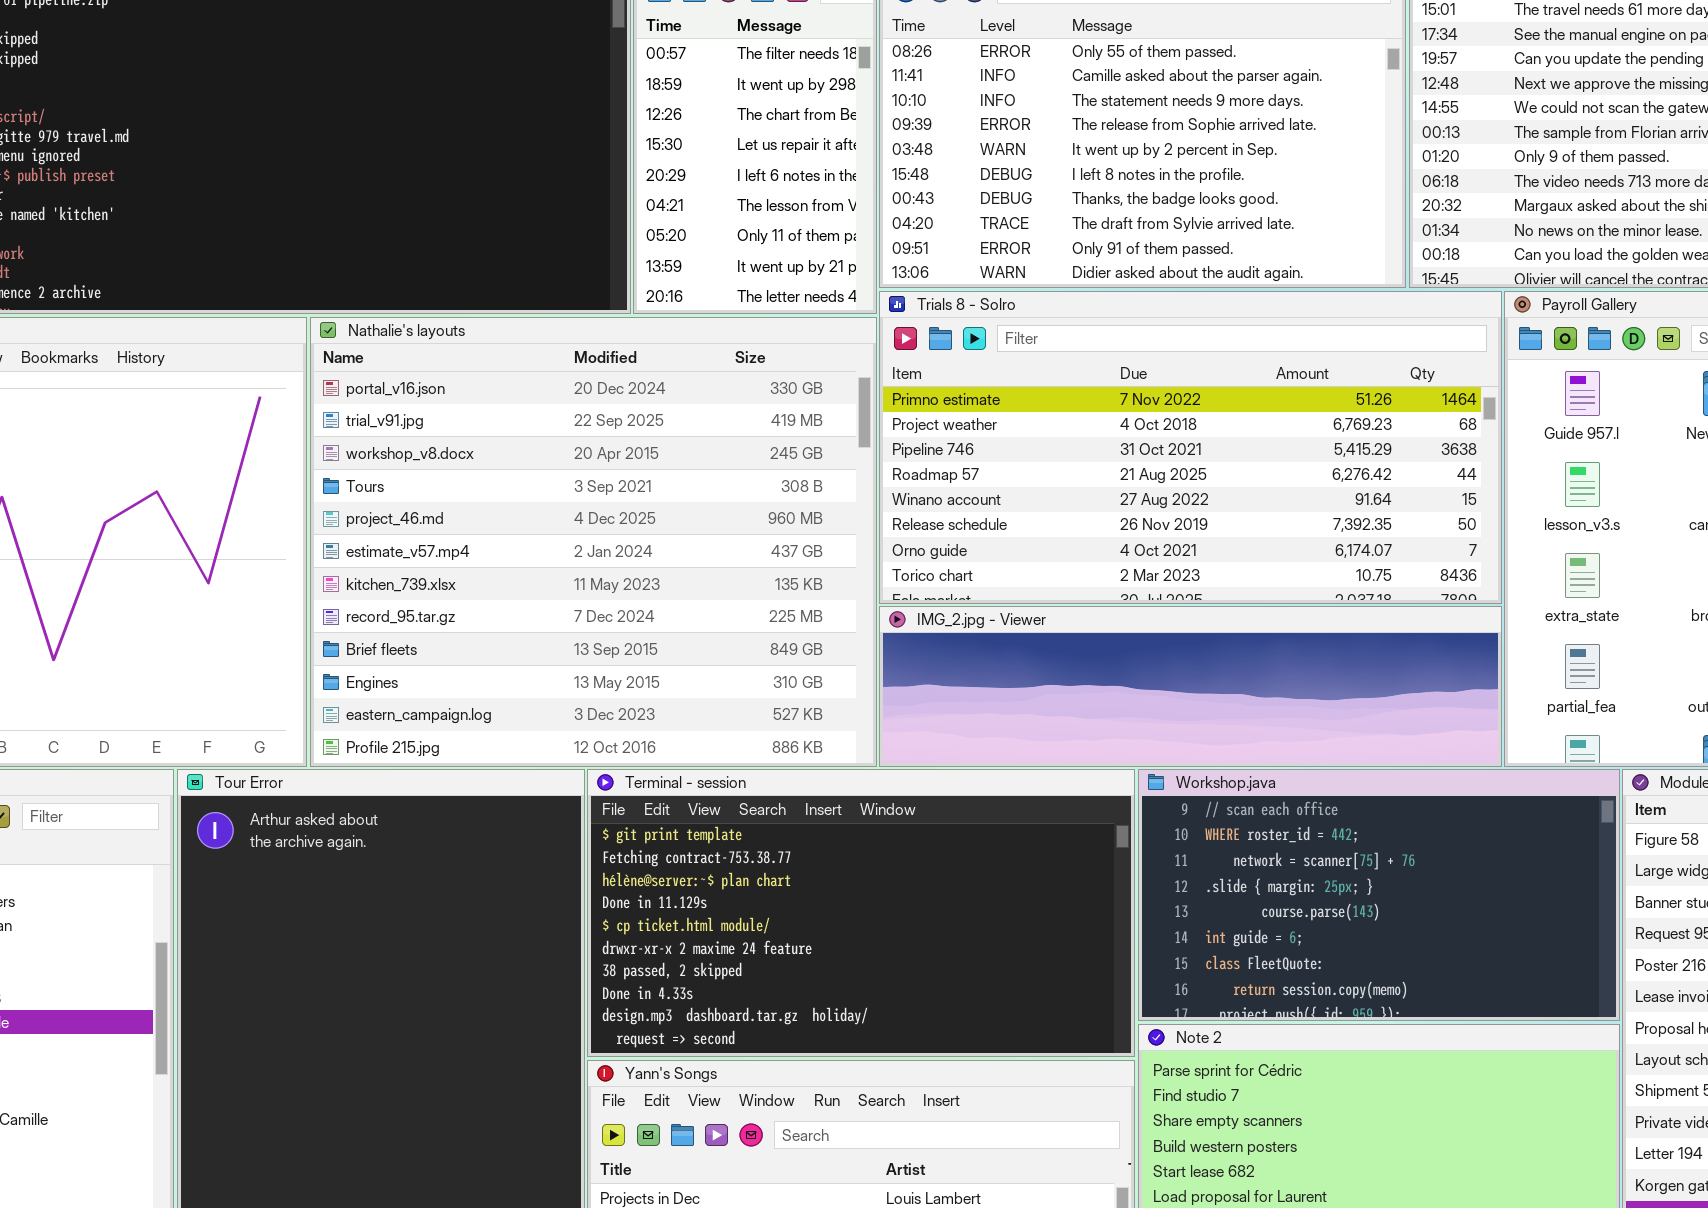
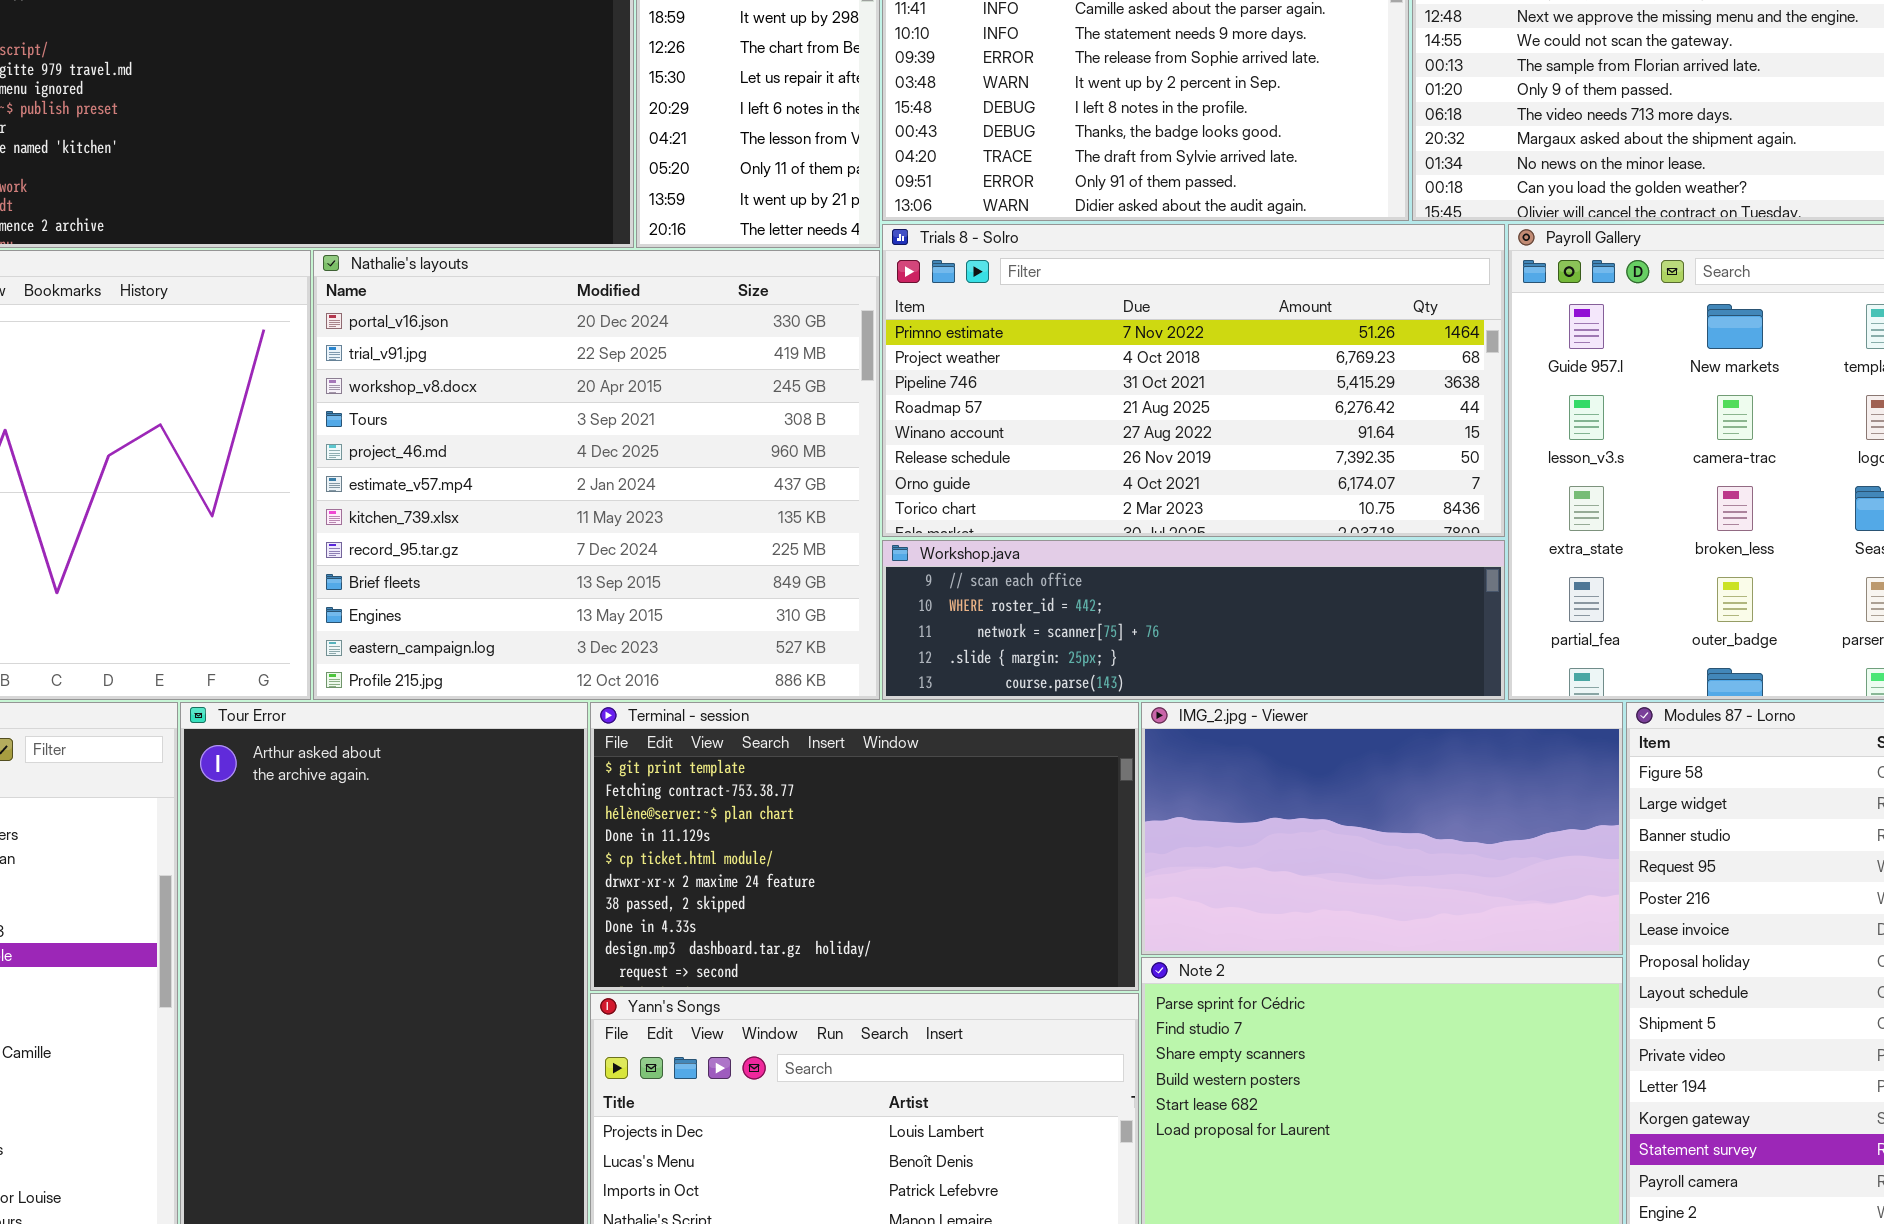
IMG_2.jpg - Viewer: [879,606,1502,767] -> [1141,702,1623,955], moved, resized
Workshop.java: [1138,769,1620,1021] -> [882,540,1505,700], moved, resized

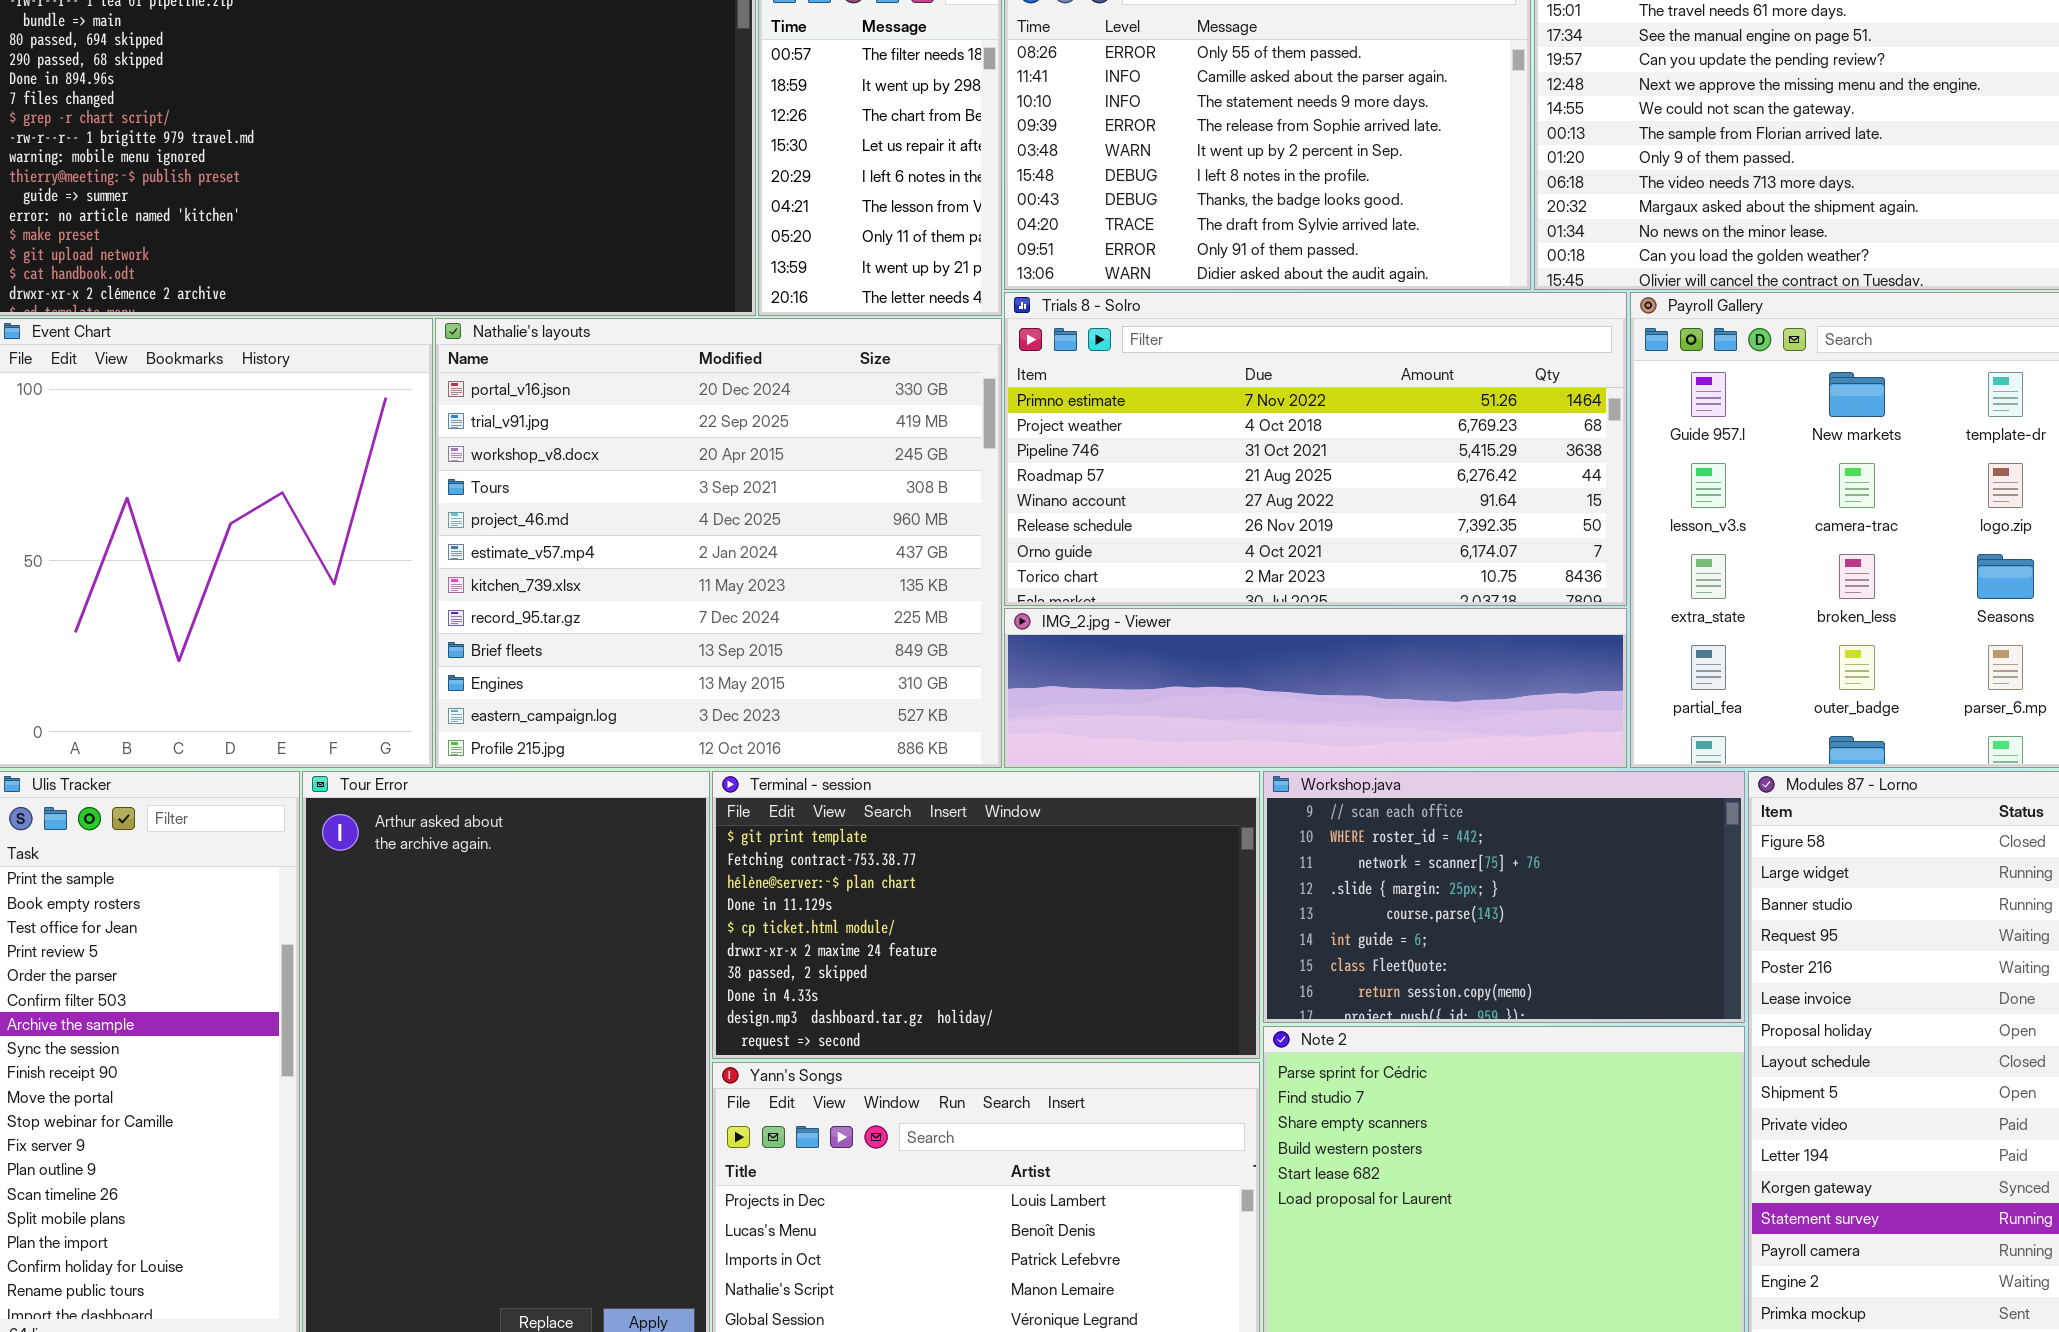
Workshop.java: [882,540,1505,700] -> [1263,771,1745,1023], moved, resized
IMG_2.jpg - Viewer: [1141,702,1623,955] -> [1004,608,1627,768], moved, resized

